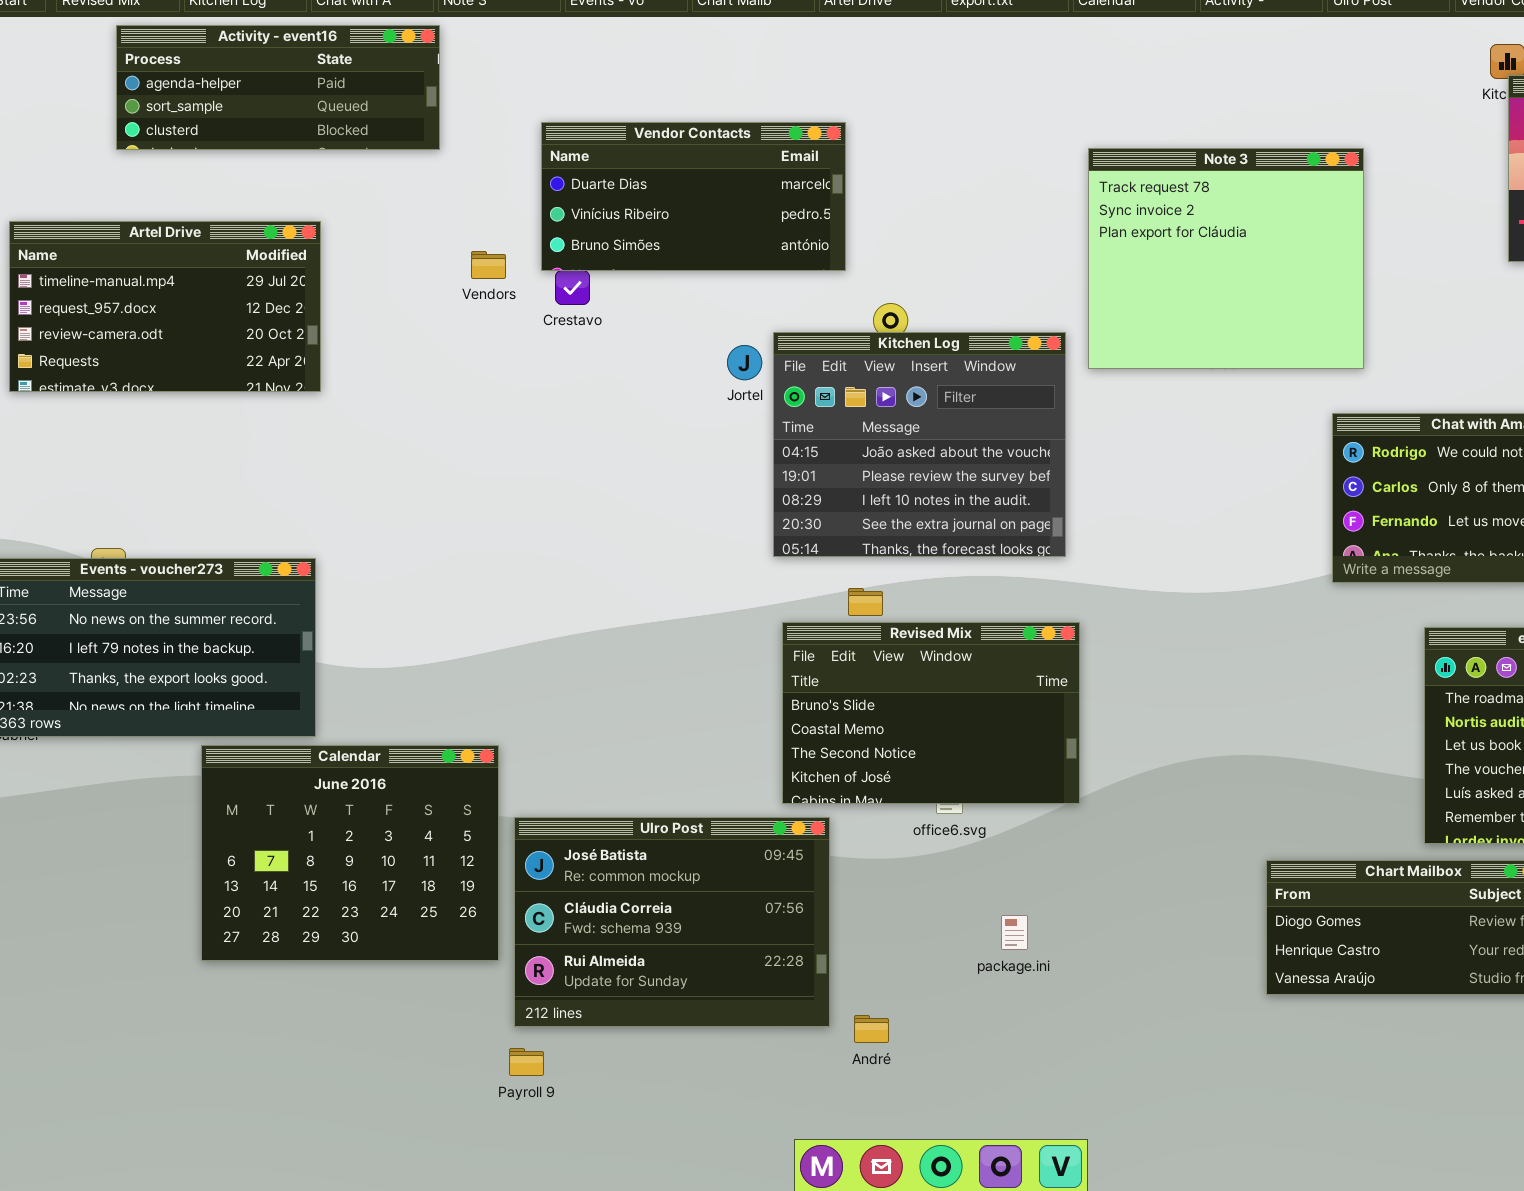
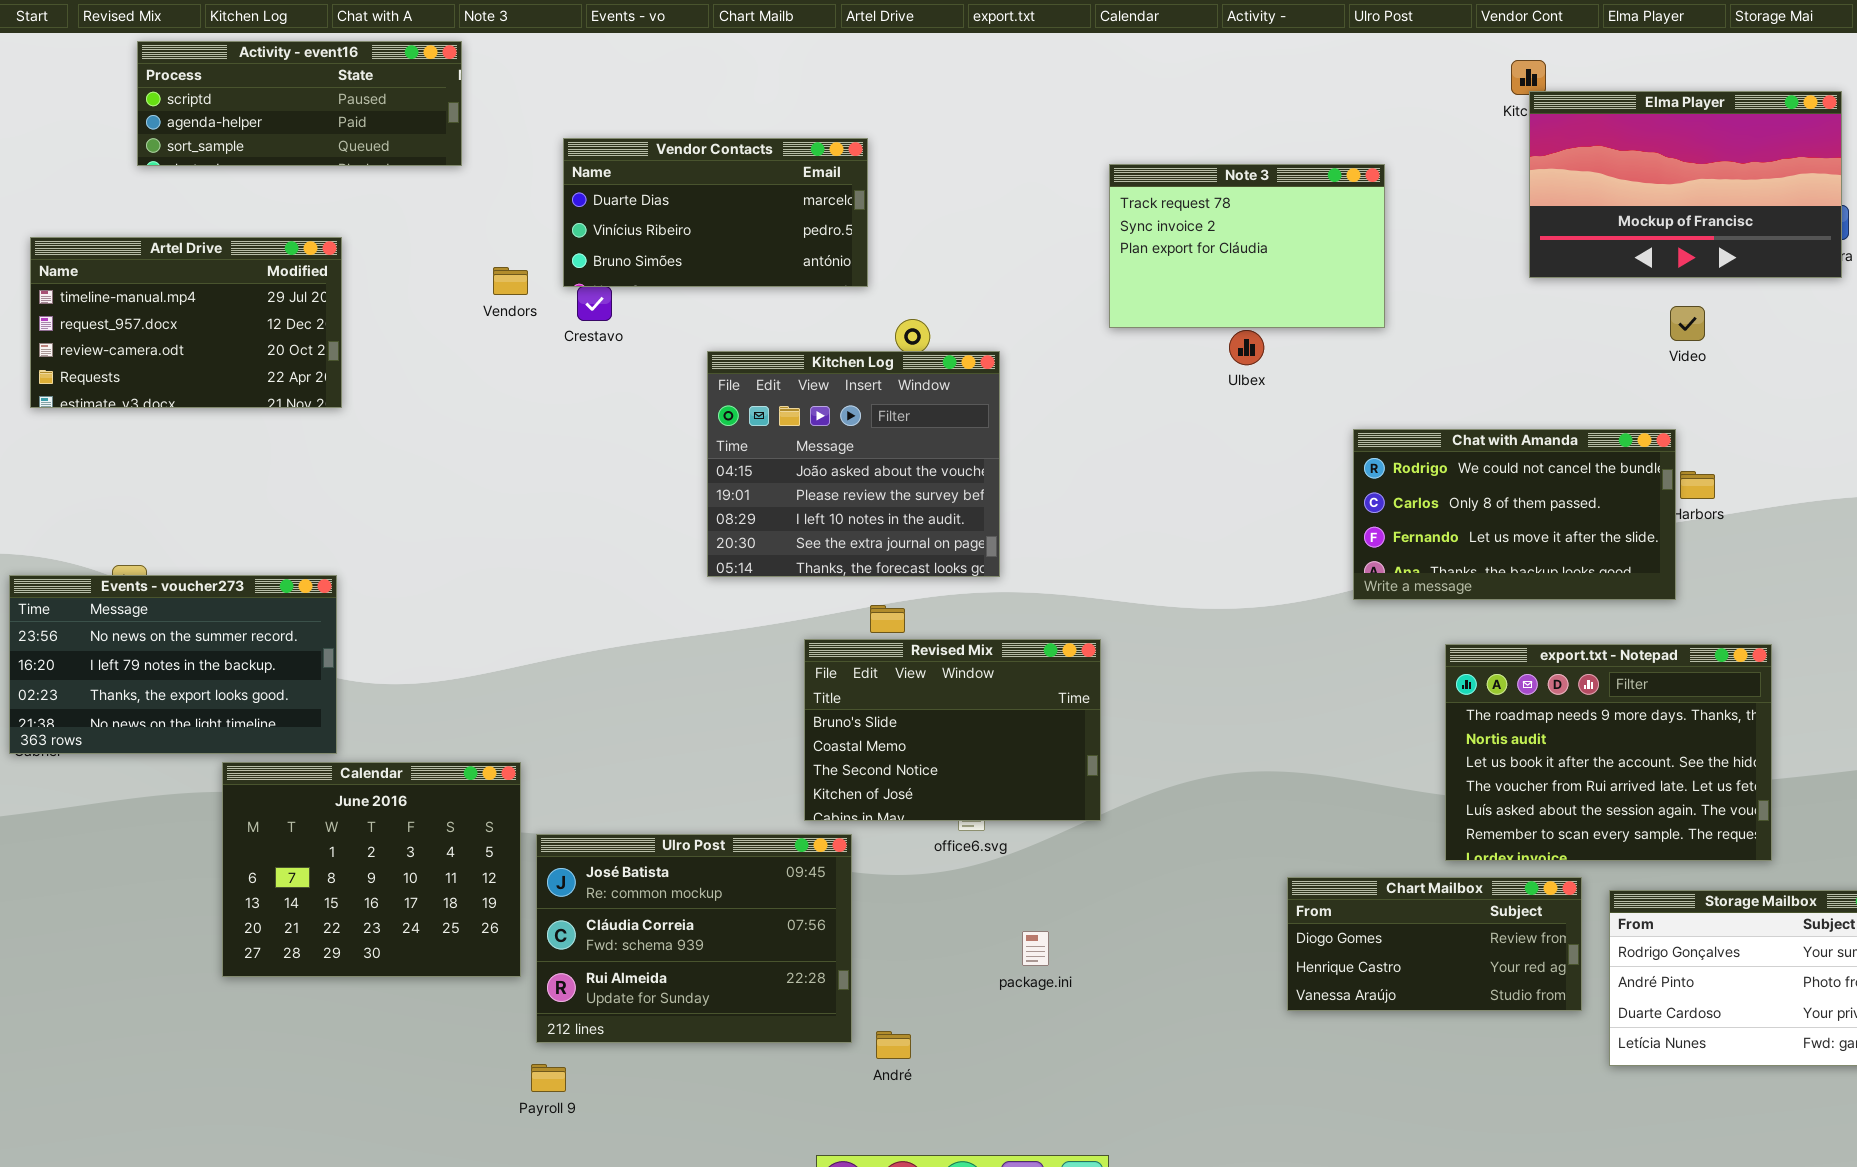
Activity - event16: [116,25,440,150] -> [137,41,462,166], scrolled up 1 row
Note 3: [1088,148,1364,369] -> [1109,164,1385,328], resized
Kitchen Log: [773,332,1066,557] -> [707,351,1000,577], moved

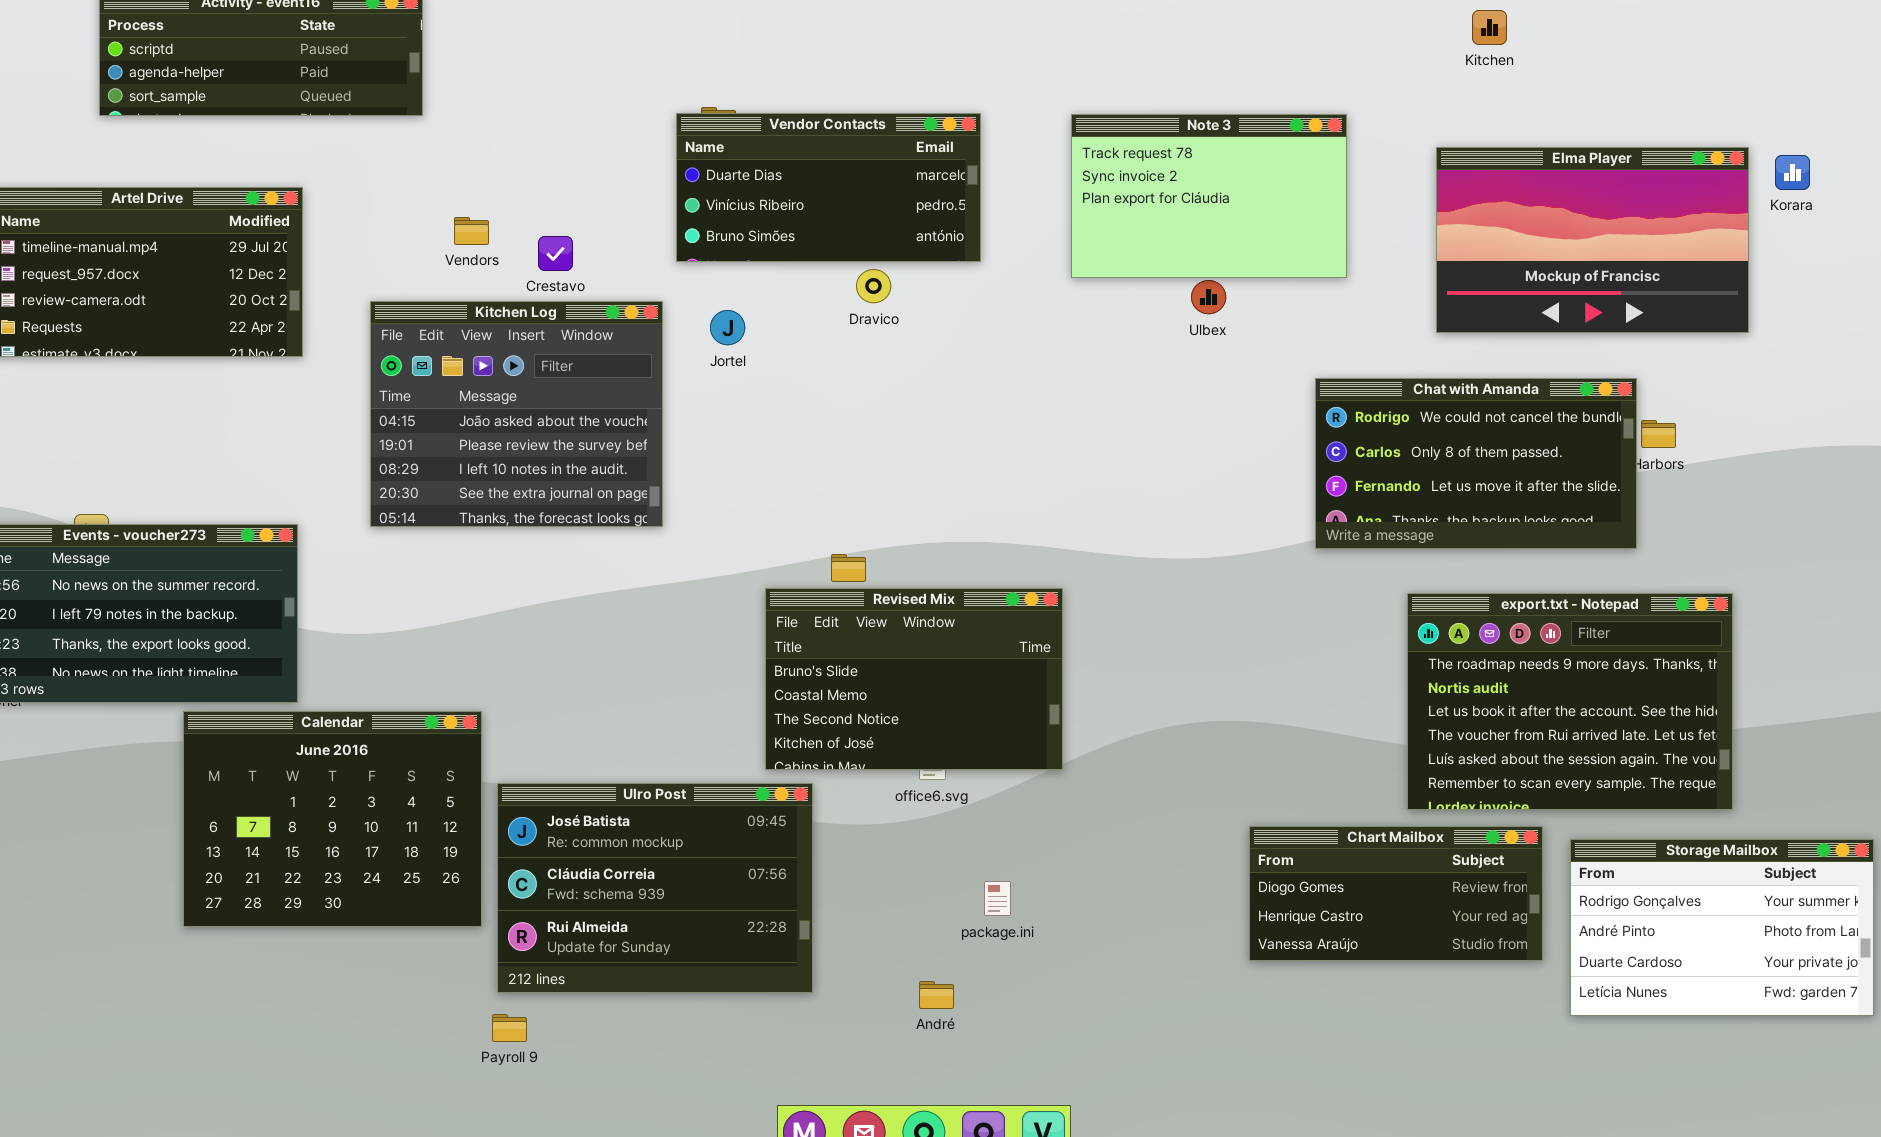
Elma Player: [1529,91,1842,278] -> [1436,147,1749,333], moved
Vendor Contacts: [563,138,868,287] -> [676,113,981,262], moved
Kitchen Log: [707,351,1000,577] -> [370,301,663,527], moved
André: [876,1031,911,1059] -> [919,981,954,1009], moved

